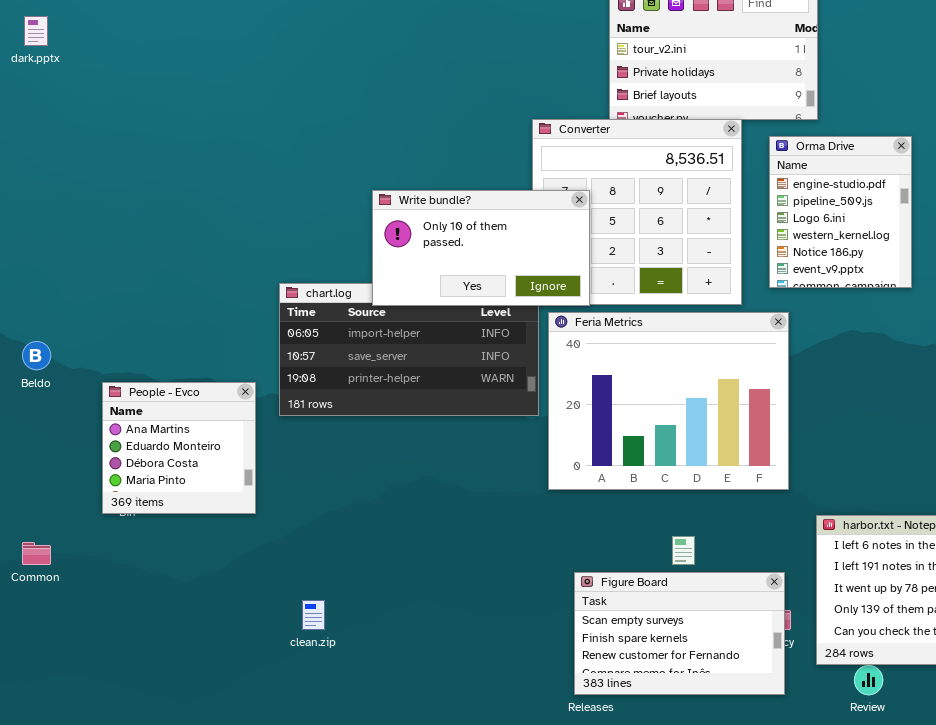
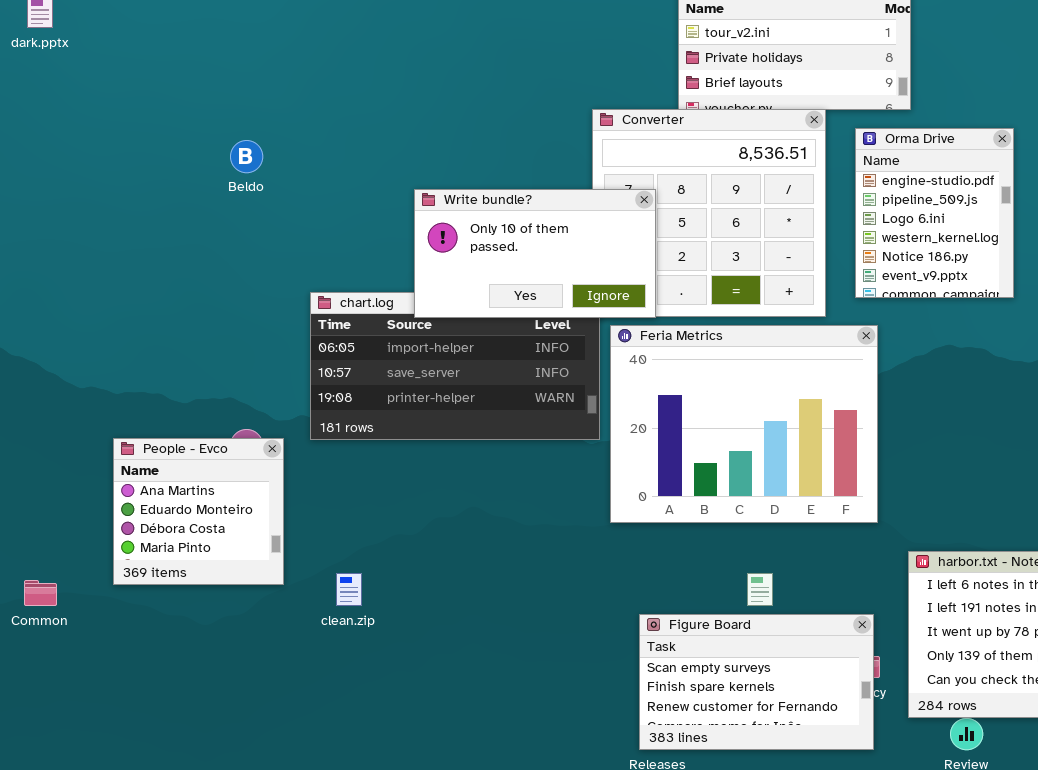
Beldo: [22,341,51,370] -> [230,140,263,173], moved
People - Evco: [102,382,256,514] -> [113,438,284,585], moved
clean.zip: [302,600,325,630] -> [336,573,362,606], moved

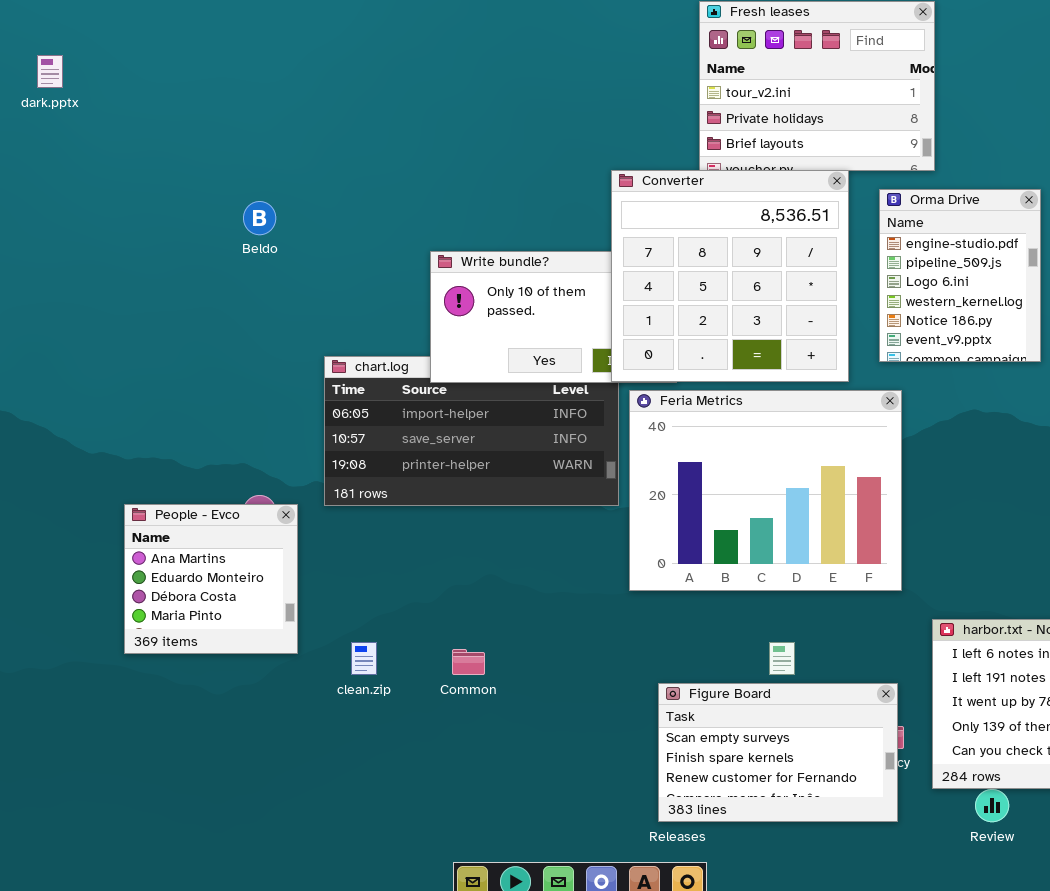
Converter: [592,109,826,317] -> [611,170,849,382], raised
Common: [24,580,57,606] -> [452,649,485,675], moved

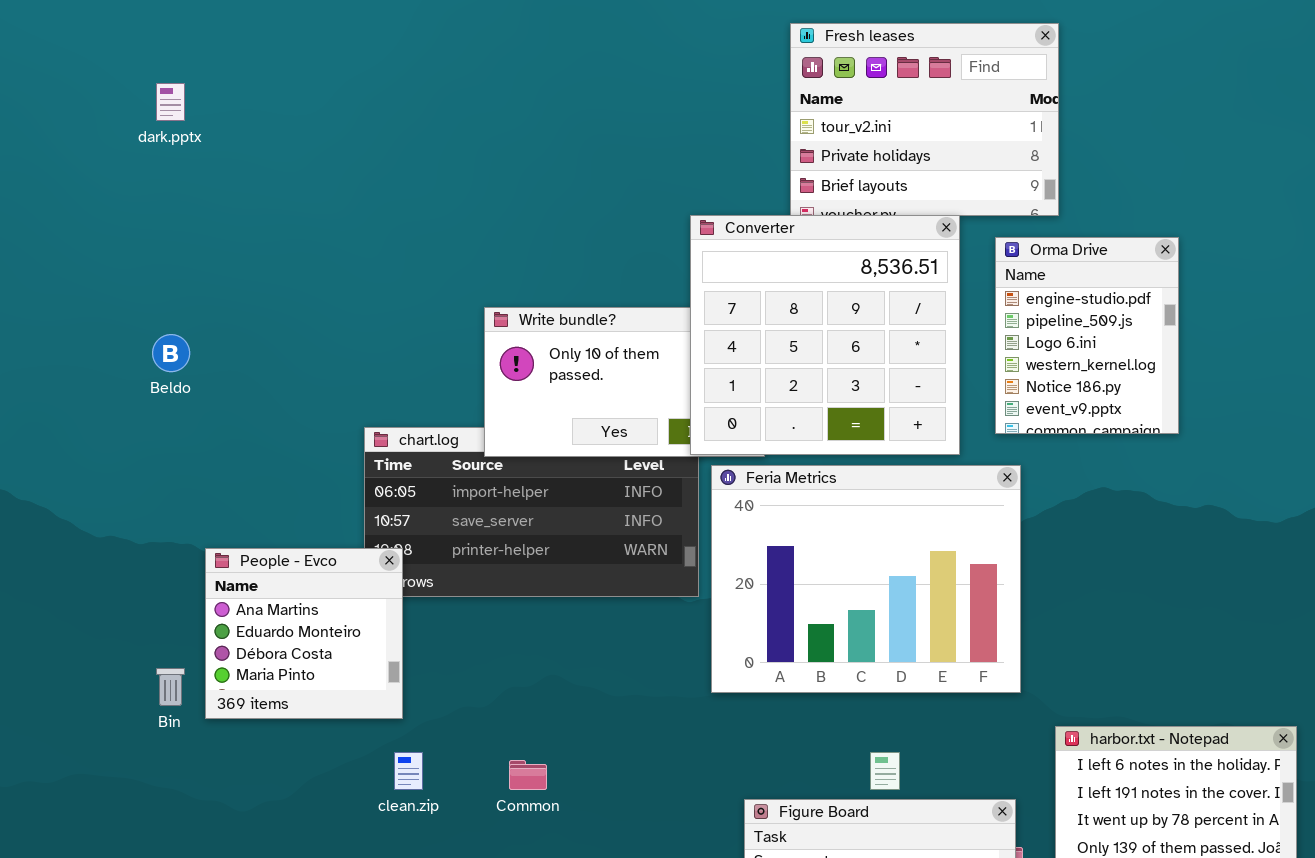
dark.pptx: [37,55,63,88] -> [156,83,185,121], moved
Beldo: [243,201,276,235] -> [152,334,190,372], moved
People - Evco: [124,504,298,654] -> [205,548,403,719], moved

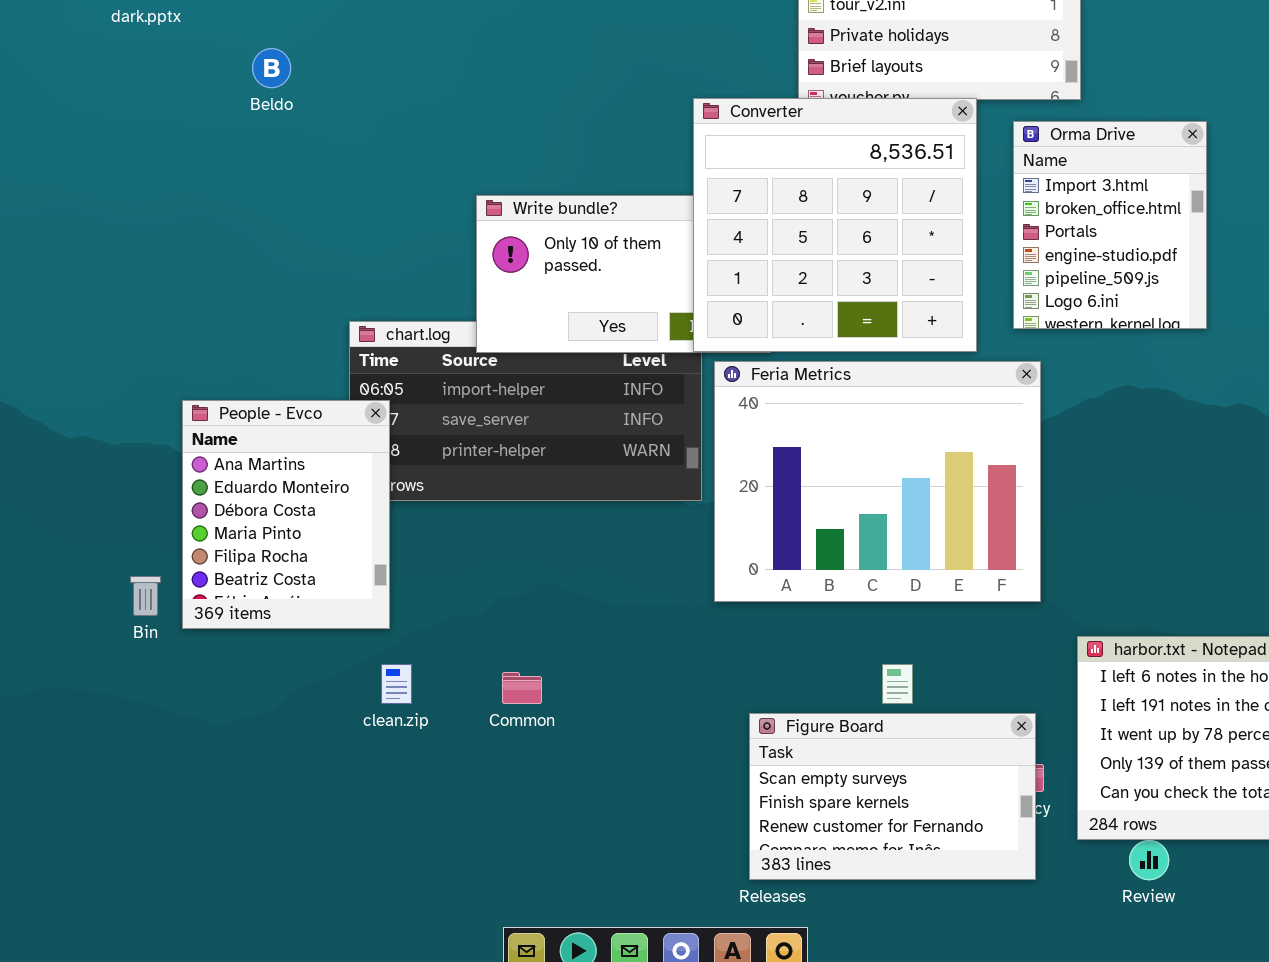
Orma Drive: [995,237,1179,434] -> [1013,121,1207,329], scrolled up 3 rows
Beldo: [152,334,190,372] -> [252,48,291,88], moved
People - Evco: [205,548,403,719] -> [182,400,390,629], resized

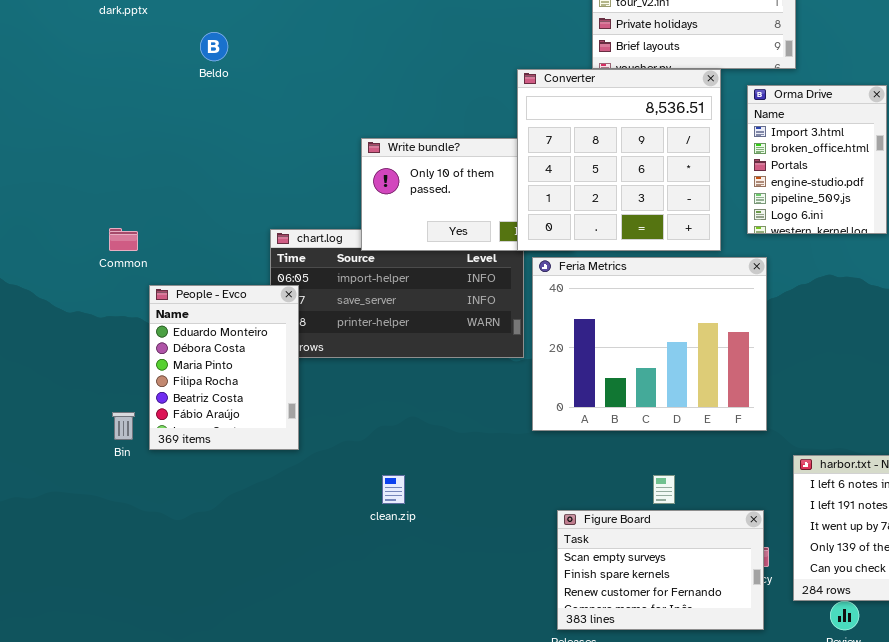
People - Evco: [182,400,390,629] -> [149,285,299,450], scrolled down 1 row
clean.zip: [381,664,412,704] -> [382,475,405,504], moved
Common: [502,672,542,704] -> [109,228,138,251], moved

